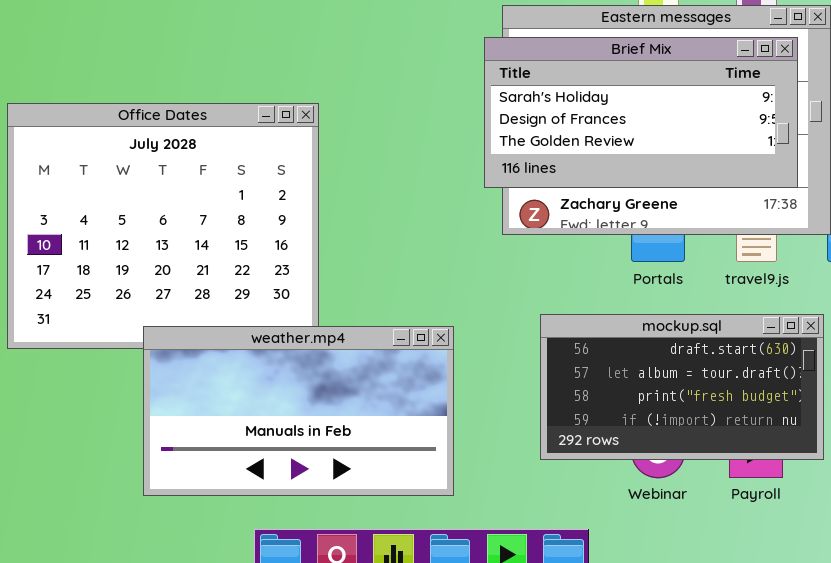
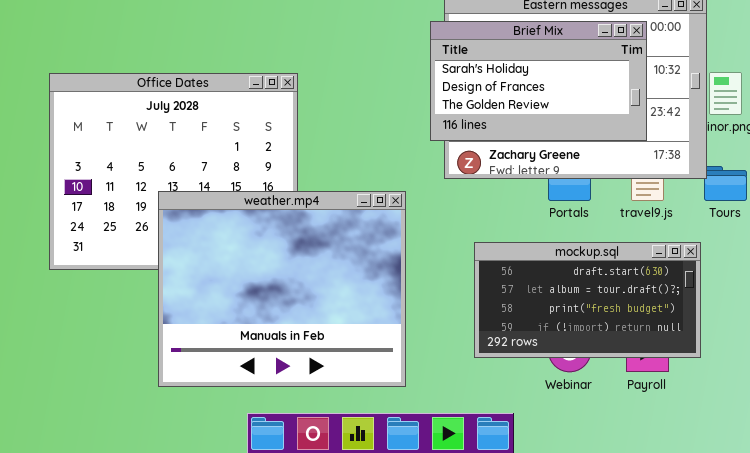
Brief Mix: [484,37,798,188] -> [430,21,647,141], resized
weather.mp4: [143,326,454,496] -> [158,191,406,387], resized

